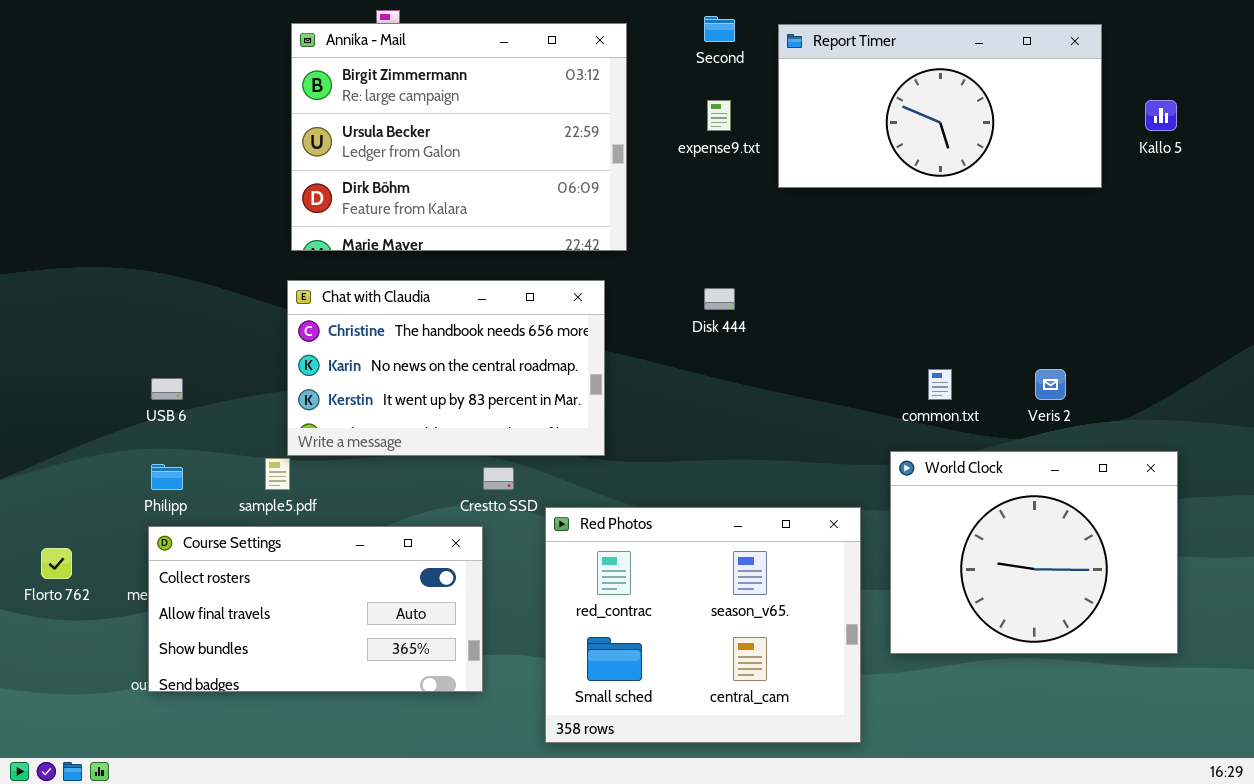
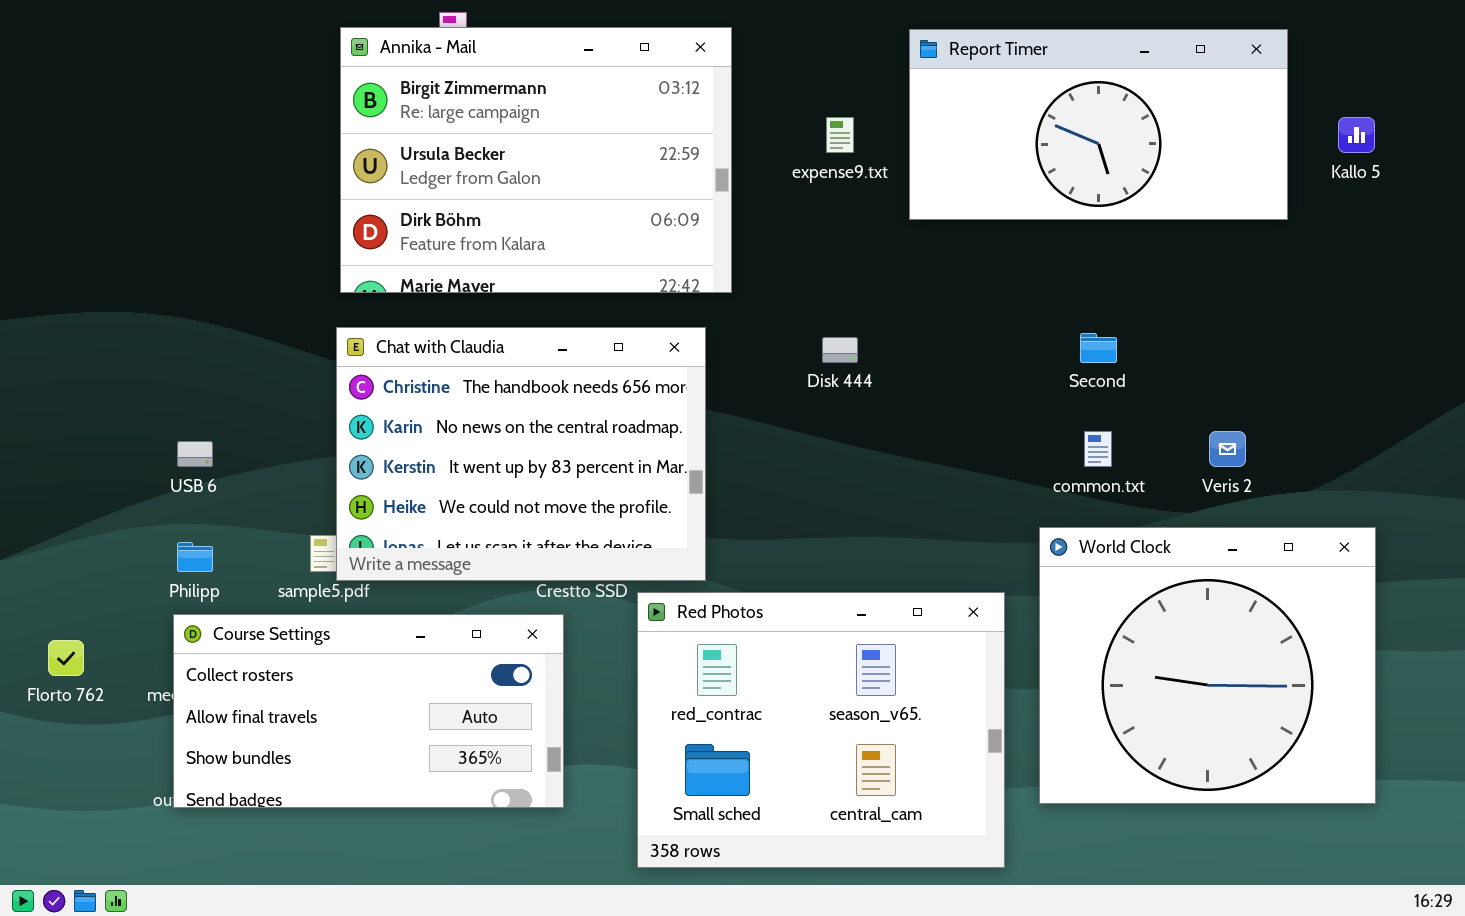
Second: [704,16,735,42] -> [1080,333,1117,363], moved
Chat with Claudia: [287,280,605,456] -> [336,327,706,581], resized
World Clock: [890,451,1178,654] -> [1039,527,1376,804], resized

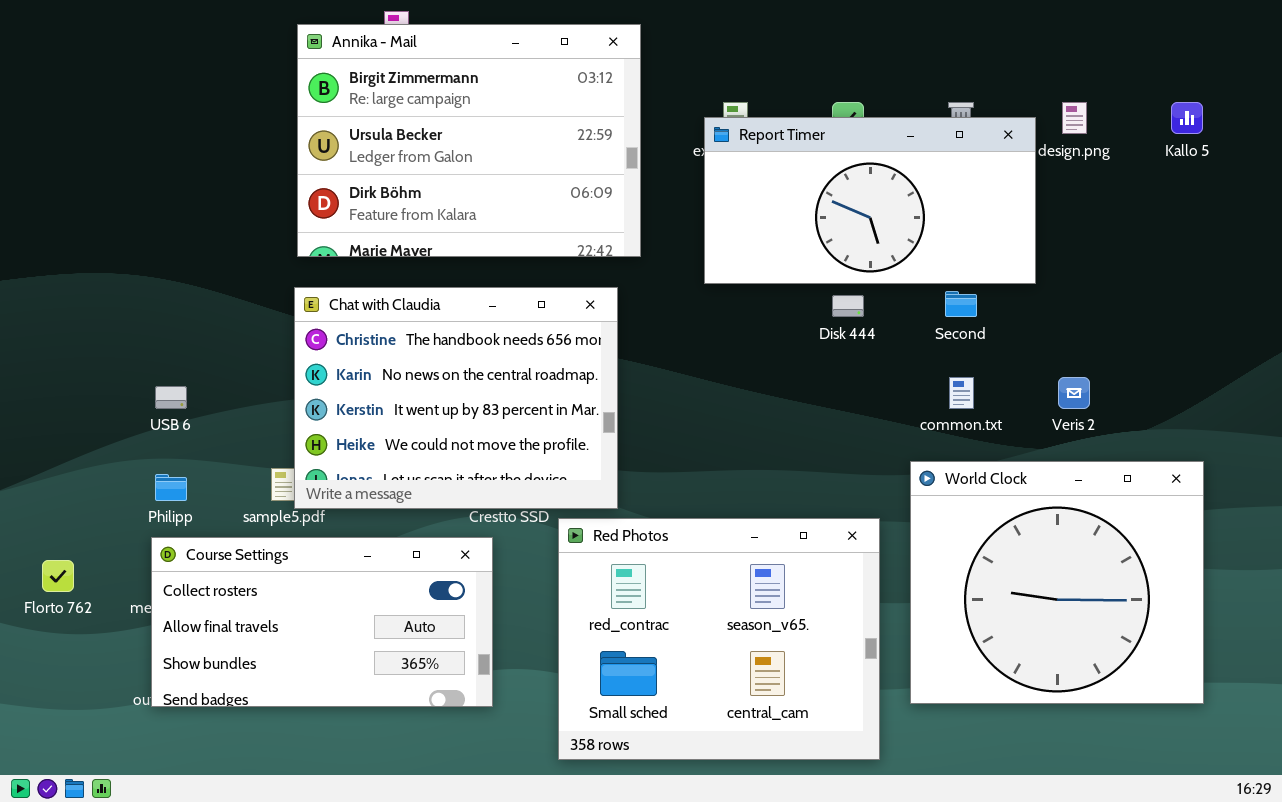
Report Timer: [909,29,1288,220] -> [704,117,1036,284], moved
Disk 444: [822,337,858,363] -> [832,295,864,317], moved

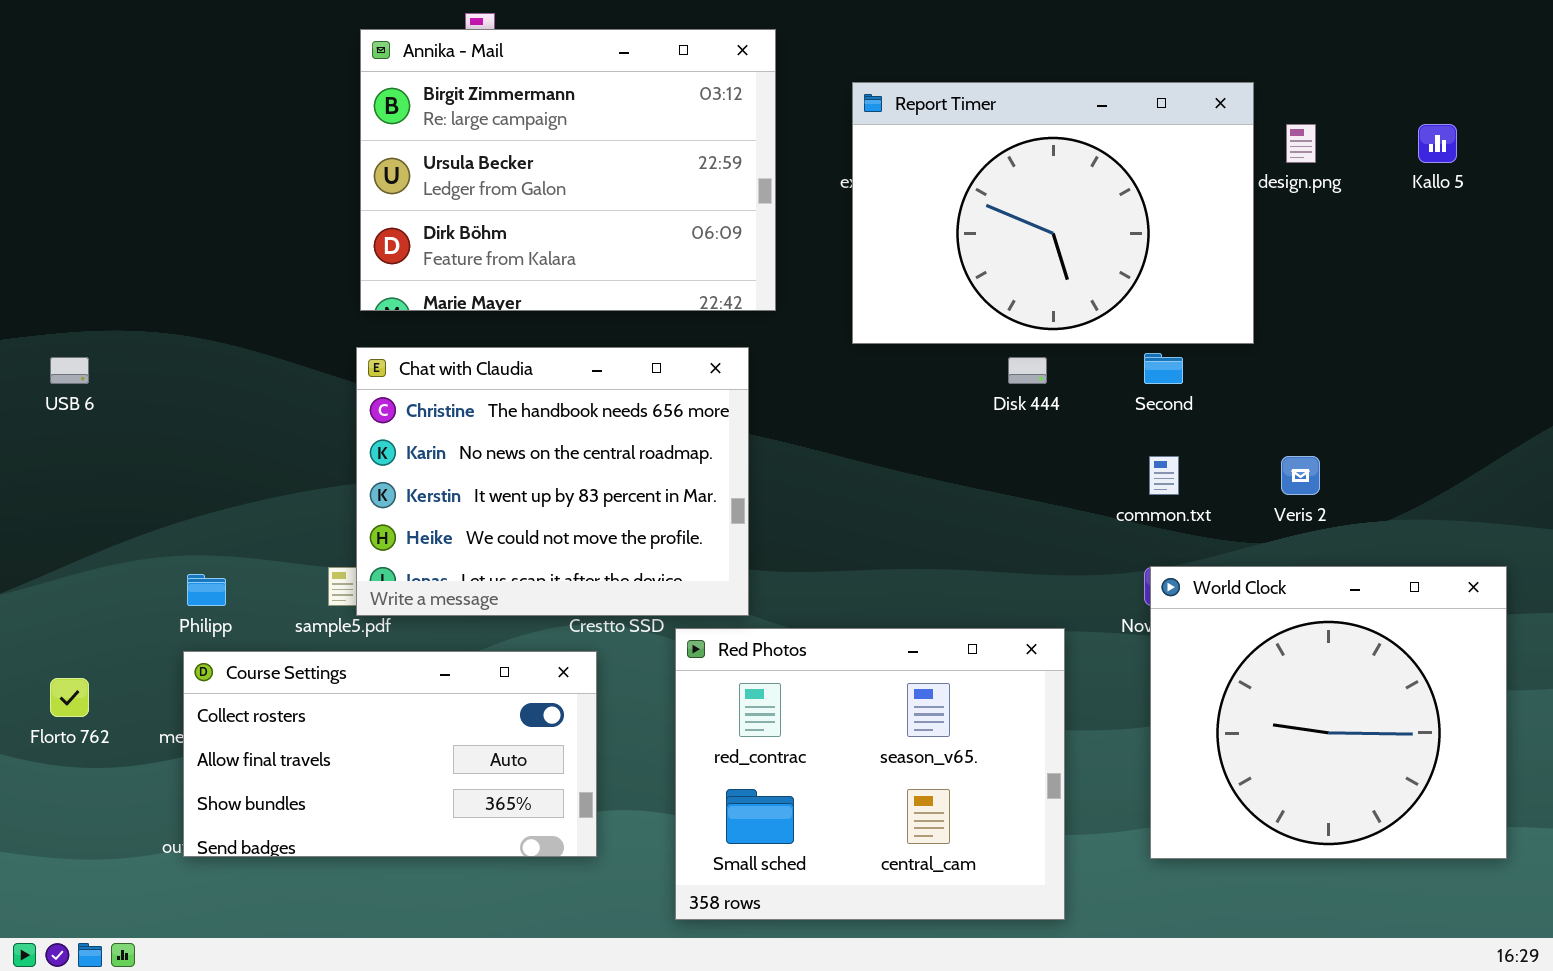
Report Timer: [704,117,1036,284] -> [852,82,1254,344], resized
USB 6: [155,386,187,409] -> [50,357,89,384], moved
World Clock: [910,461,1204,704] -> [1150,566,1507,859], moved

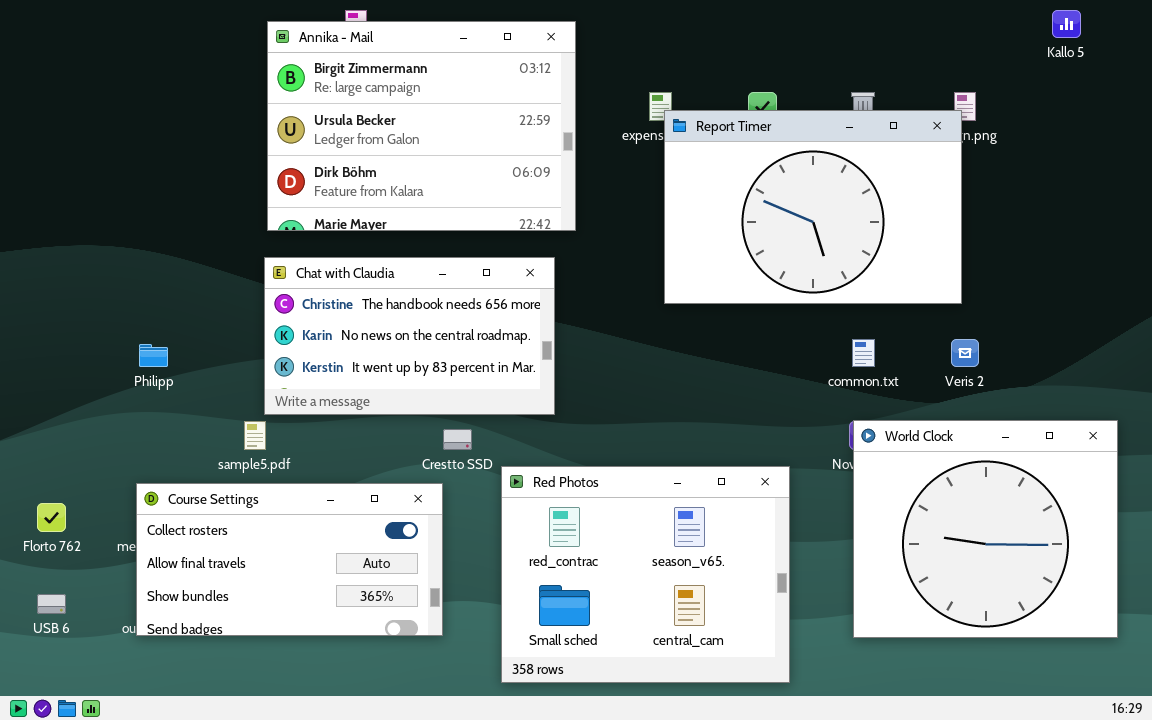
Report Timer: [852,82,1254,344] -> [664,110,962,304], moved
Kallo 5: [1418,124,1457,163] -> [1052,10,1081,38], moved
Chat with Claudia: [356,347,749,616] -> [264,257,555,415], resized
USB 6: [50,357,89,384] -> [37,594,66,614], moved
Philipp: [187,574,226,606] -> [139,344,168,367], moved

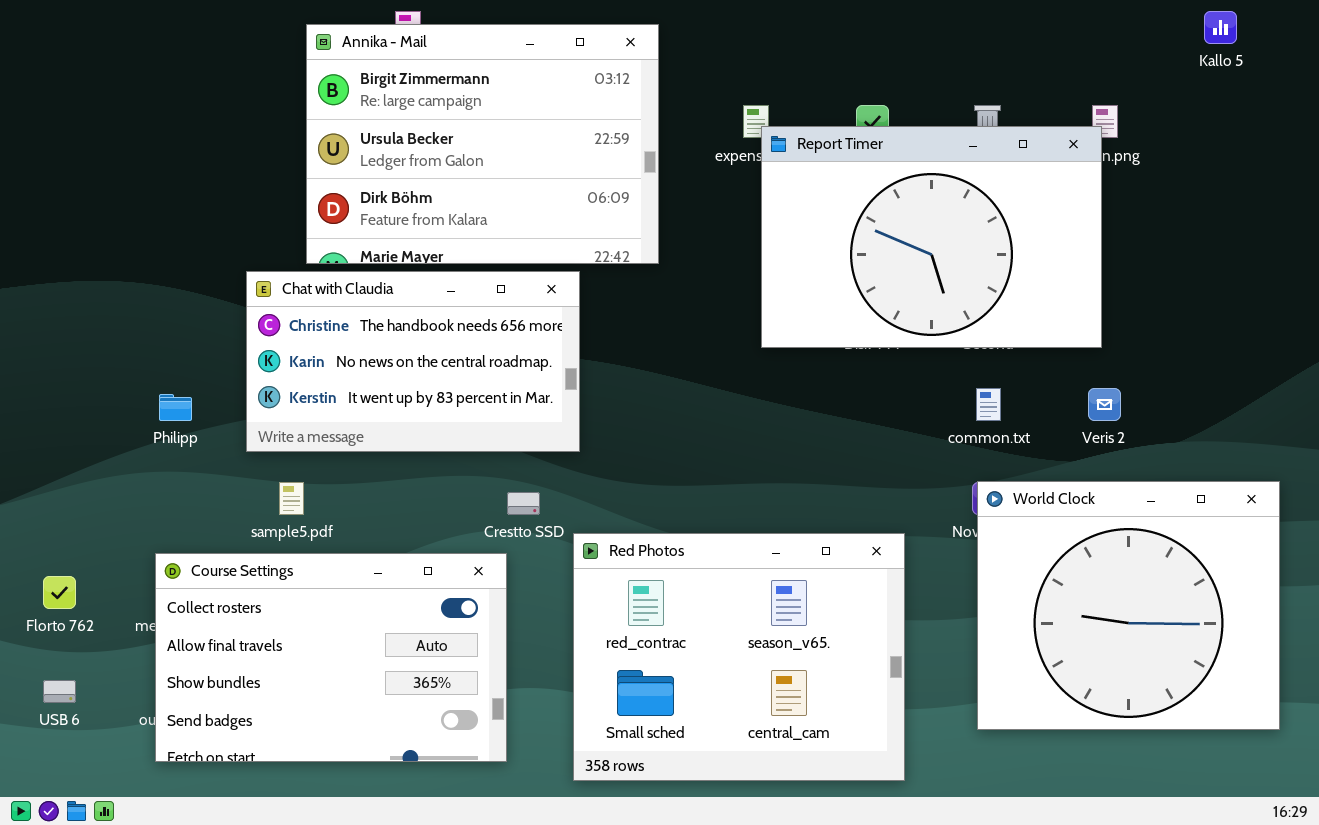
Chat with Claudia: [264,257,555,415] -> [246,271,580,452], moved
Course Settings: [136,483,443,636] -> [155,553,507,762], resized

